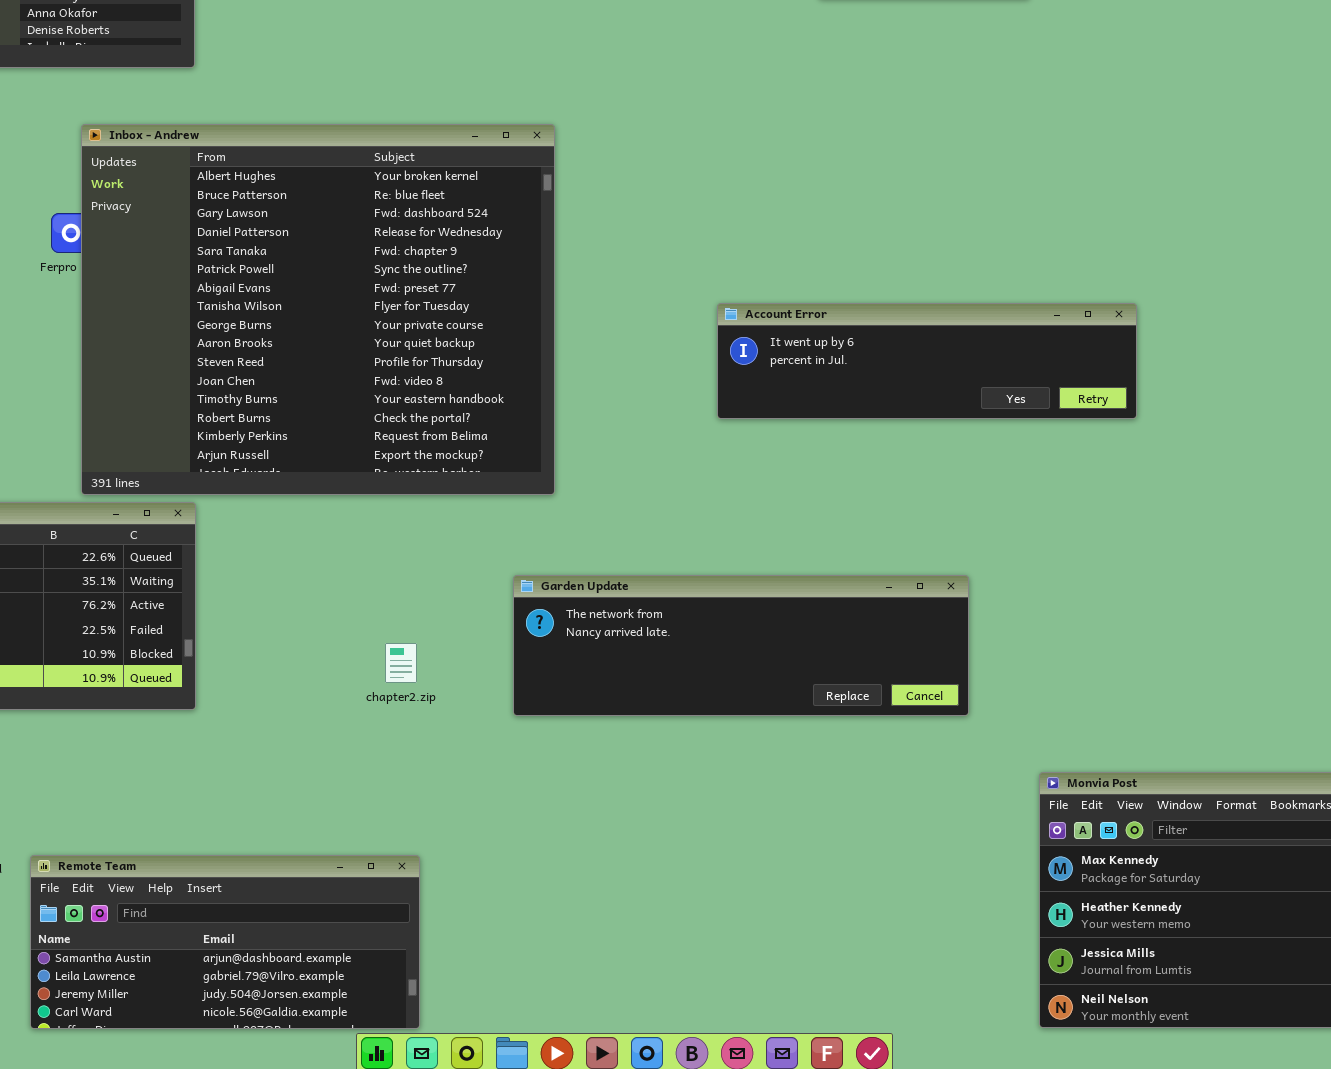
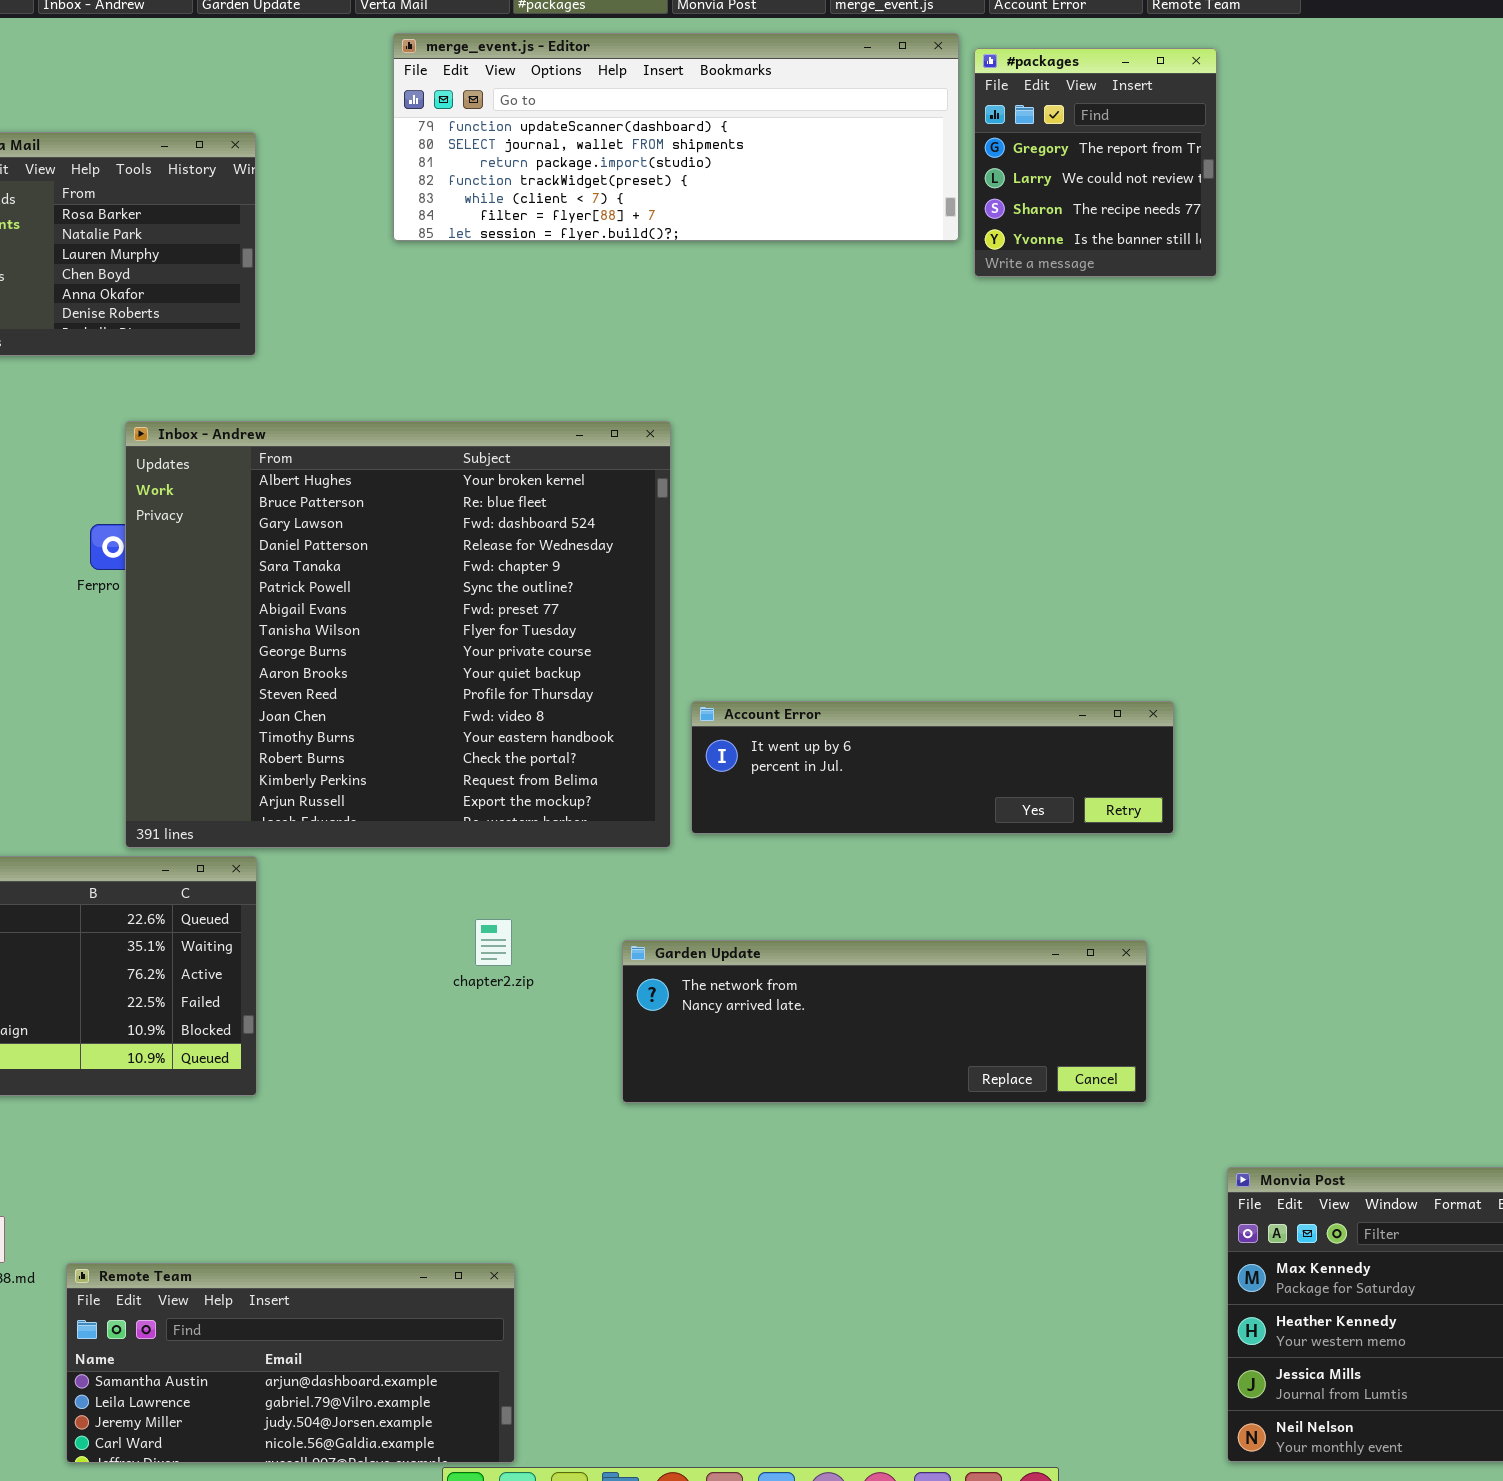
Account Error: [717,303,1137,419] -> [691,701,1174,834], moved
chapter2.zip: [385,643,417,683] -> [475,919,512,966], moved

